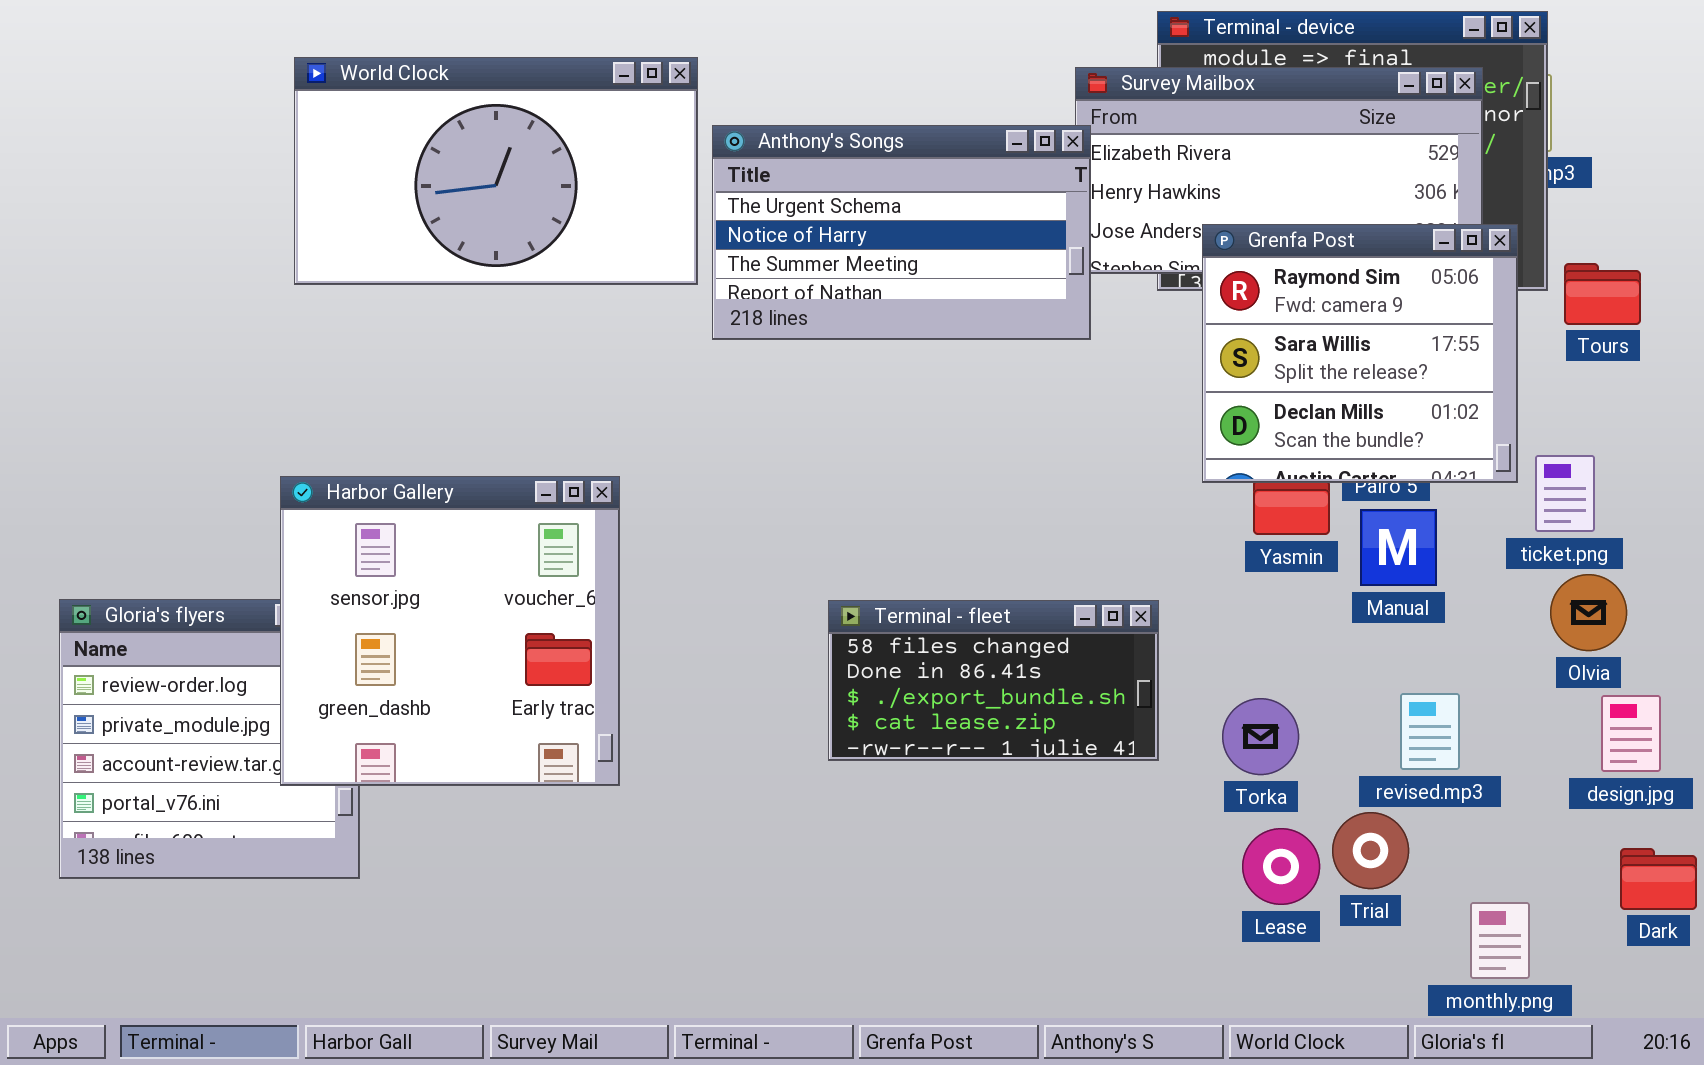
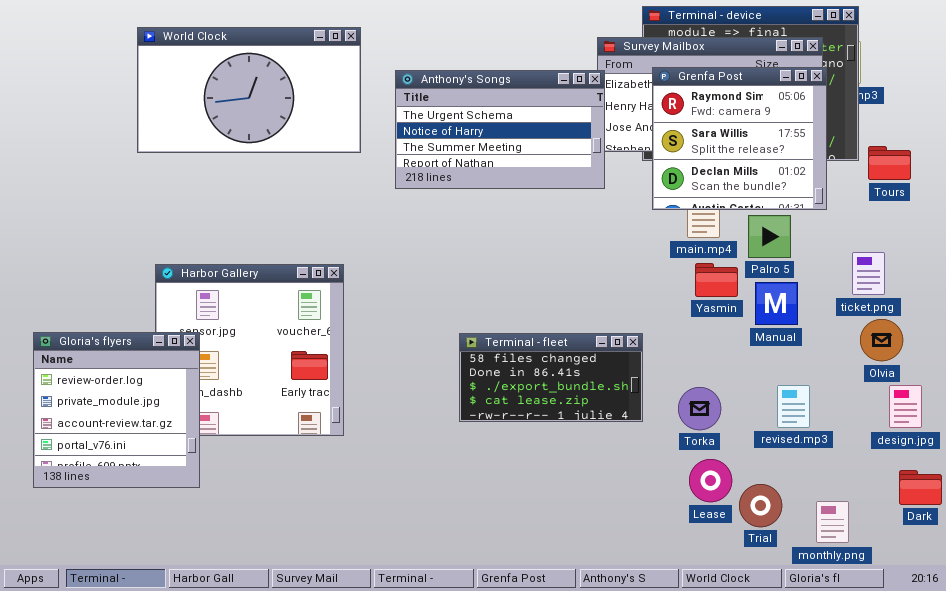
World Clock: [294,57,698,285] -> [137,27,361,153], moved
Grenfa Post: [1202,224,1518,483] -> [652,67,827,210], moved
Gloria's flyers: [59,599,360,879] -> [33,332,200,488], raised
Trial: [1332,812,1409,889] -> [739,484,782,527], moved

